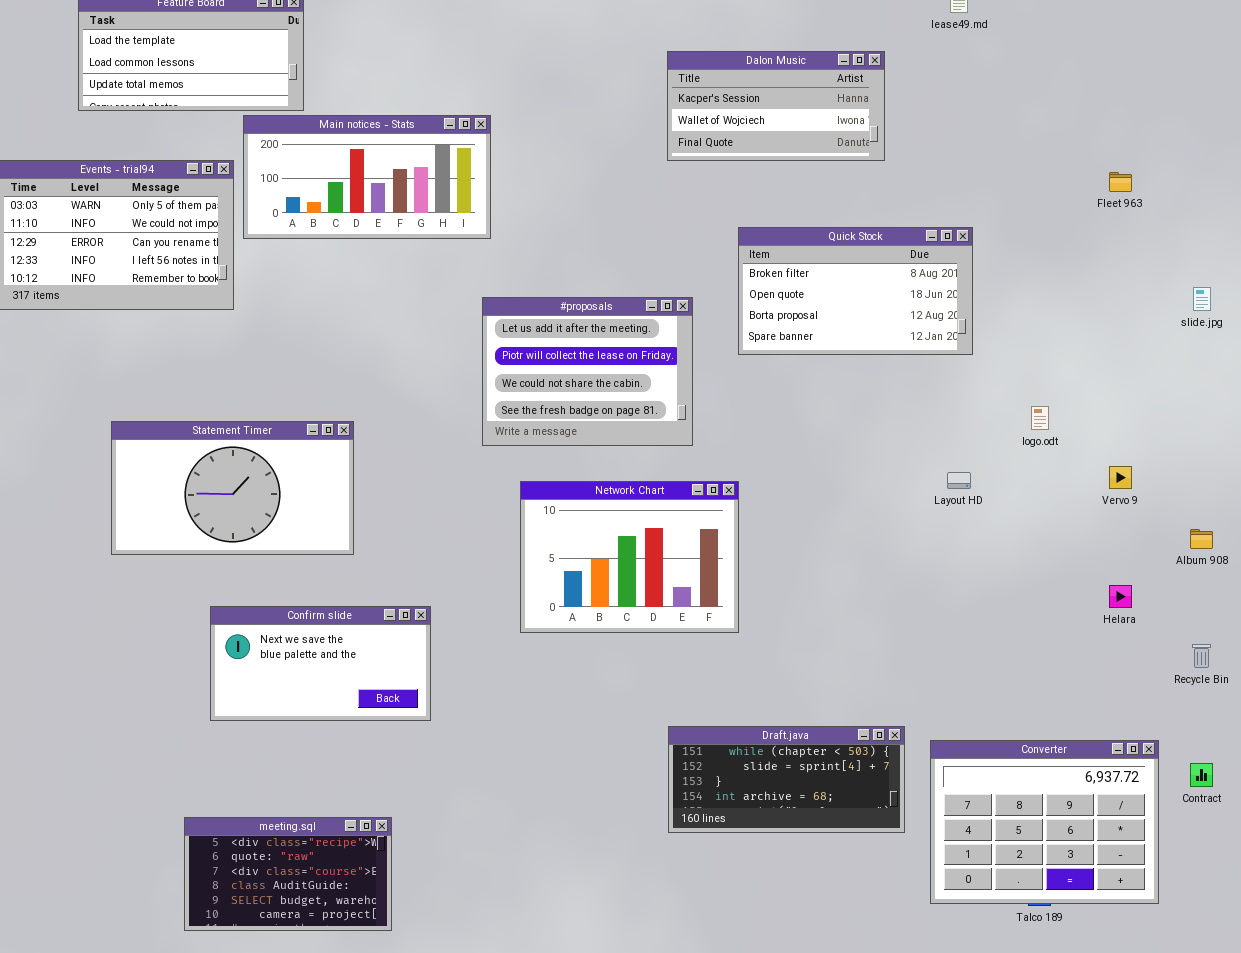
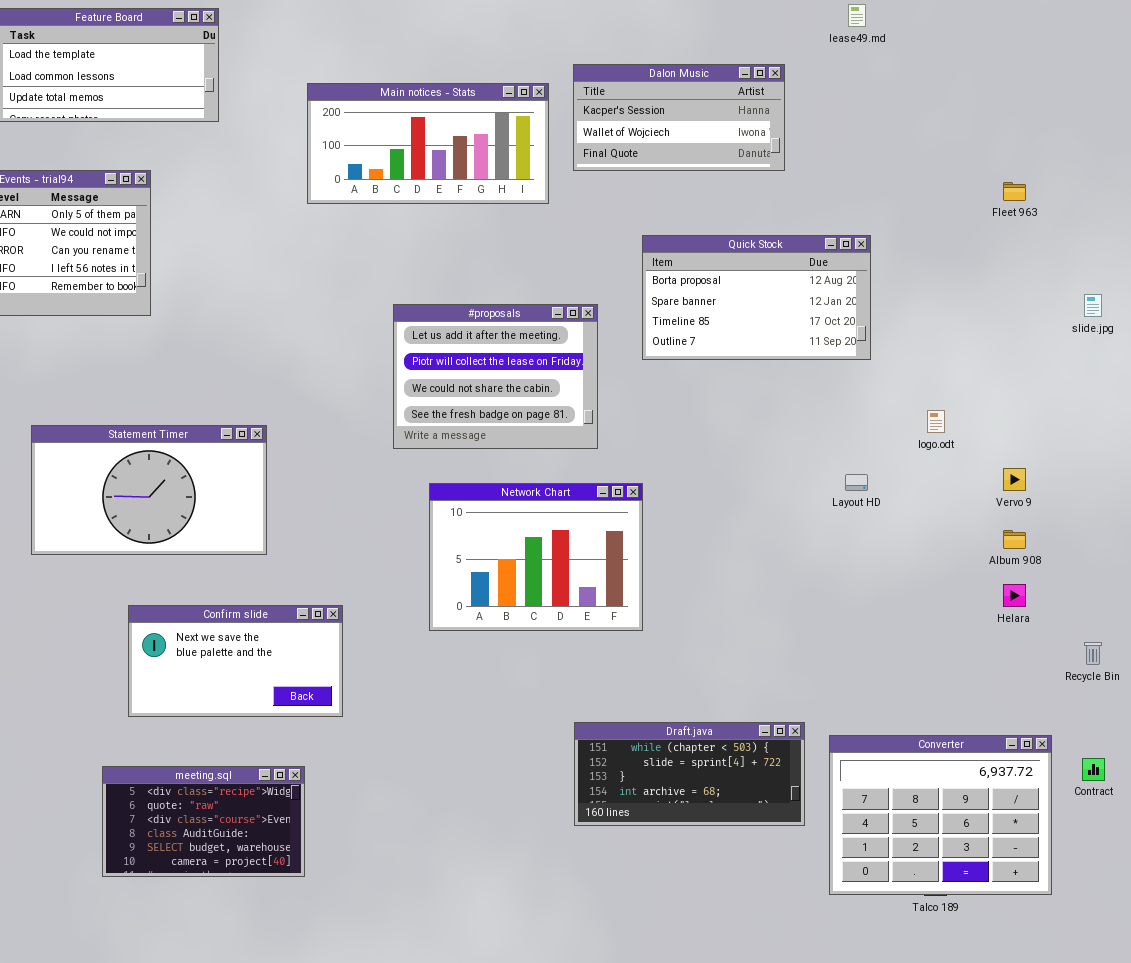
Main notices - Stats: [243,115,491,239] -> [307,83,549,204], moved
Quick Stock: [738,227,973,355] -> [642,235,871,360], scrolled down 2 rows
Album 908: [1190,529,1213,549] -> [1003,530,1026,549], moved
meeting.sql: [184,817,392,931] -> [102,766,305,877], moved

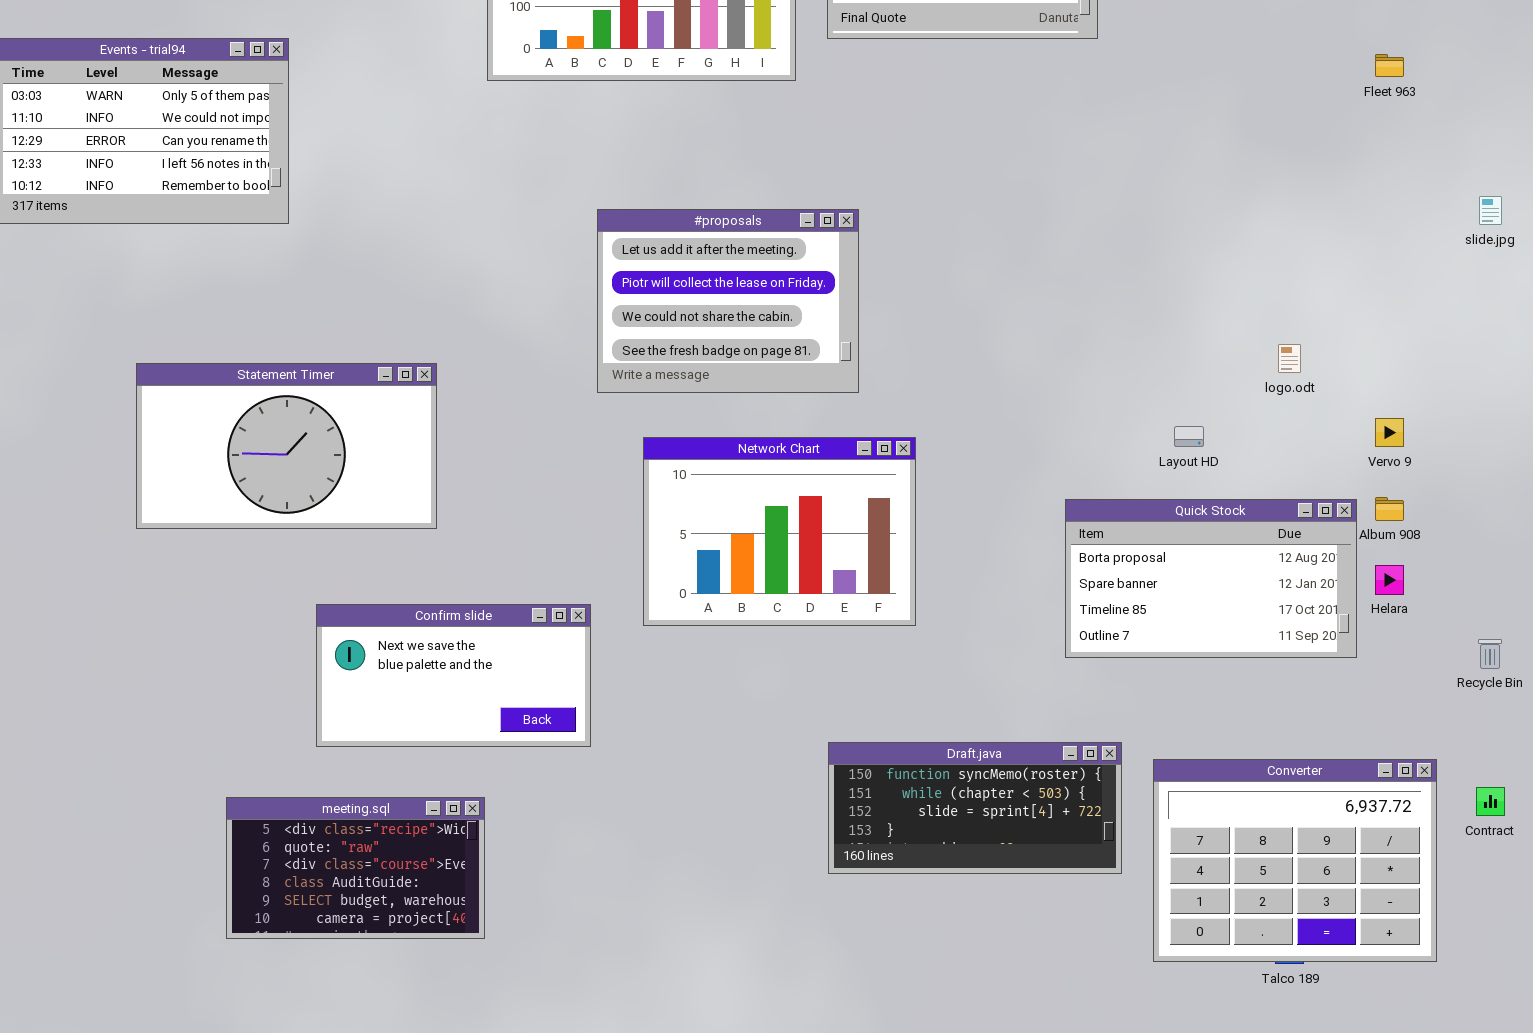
Quick Stock: [642,235,871,360] -> [1065,499,1357,658], moved
Confirm slide: [128,605,343,717] -> [316,604,591,747], moved
Draft.java: [574,722,805,826] -> [828,742,1122,874], scrolled up 1 row

